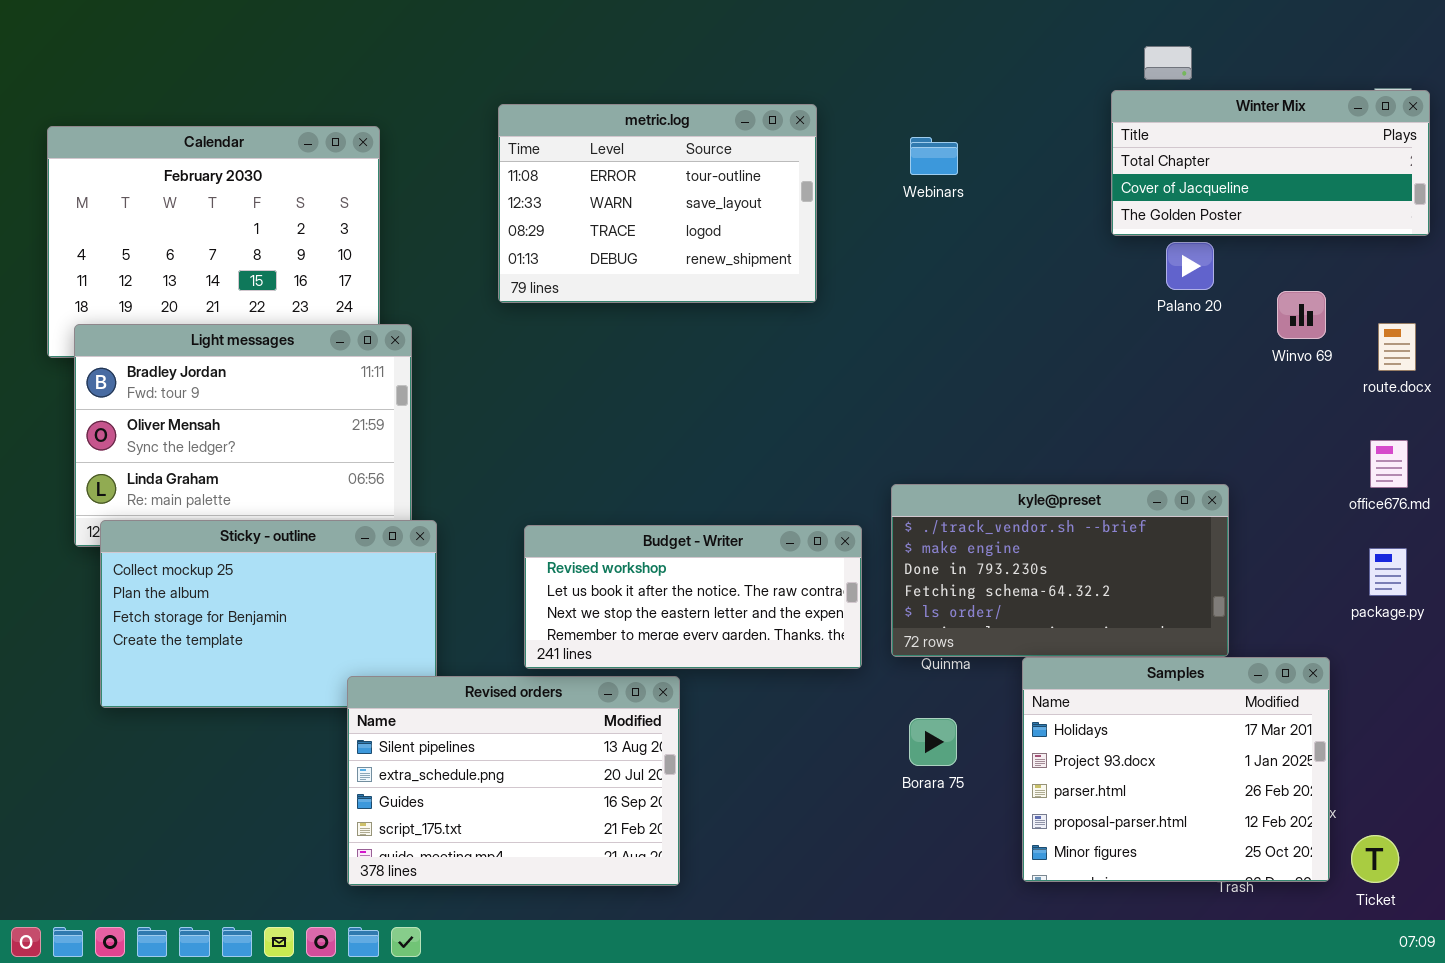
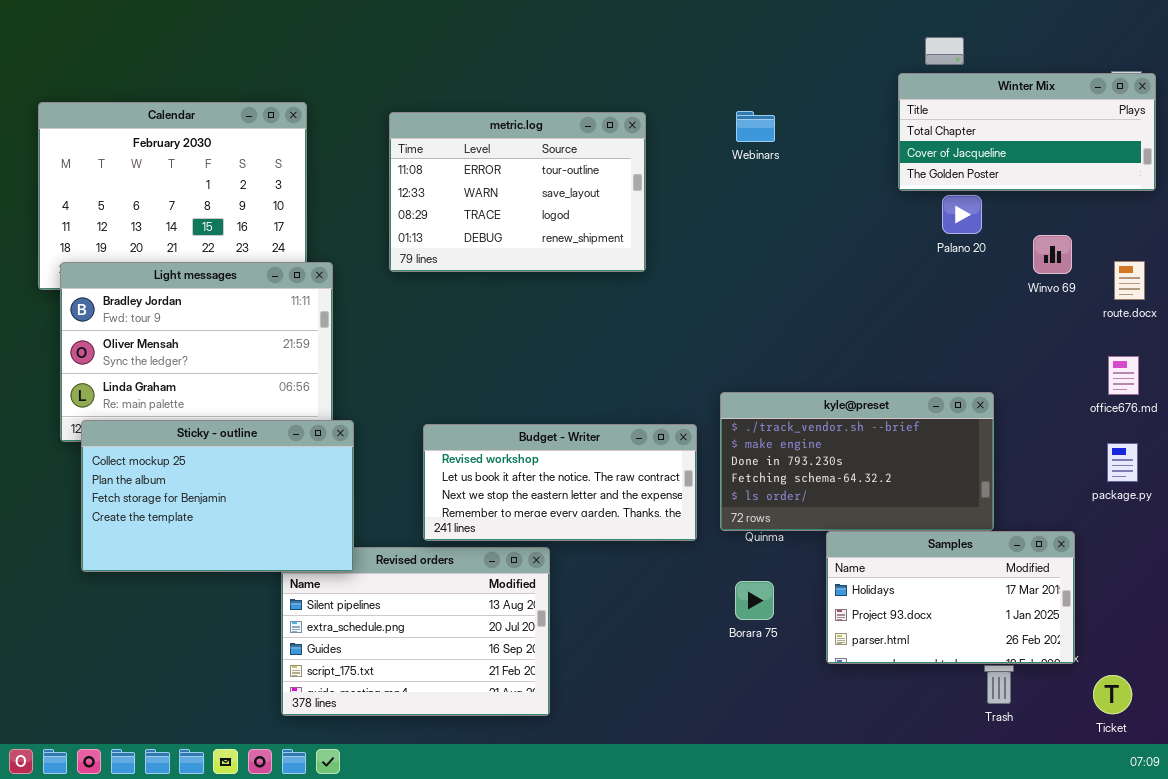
metric.log: [498,104,817,303] -> [389,112,646,272], moved
Sticky - outline: [100,520,437,708] -> [81,420,354,572], raised
Samples: [1022,657,1330,882] -> [826,531,1075,664], resized

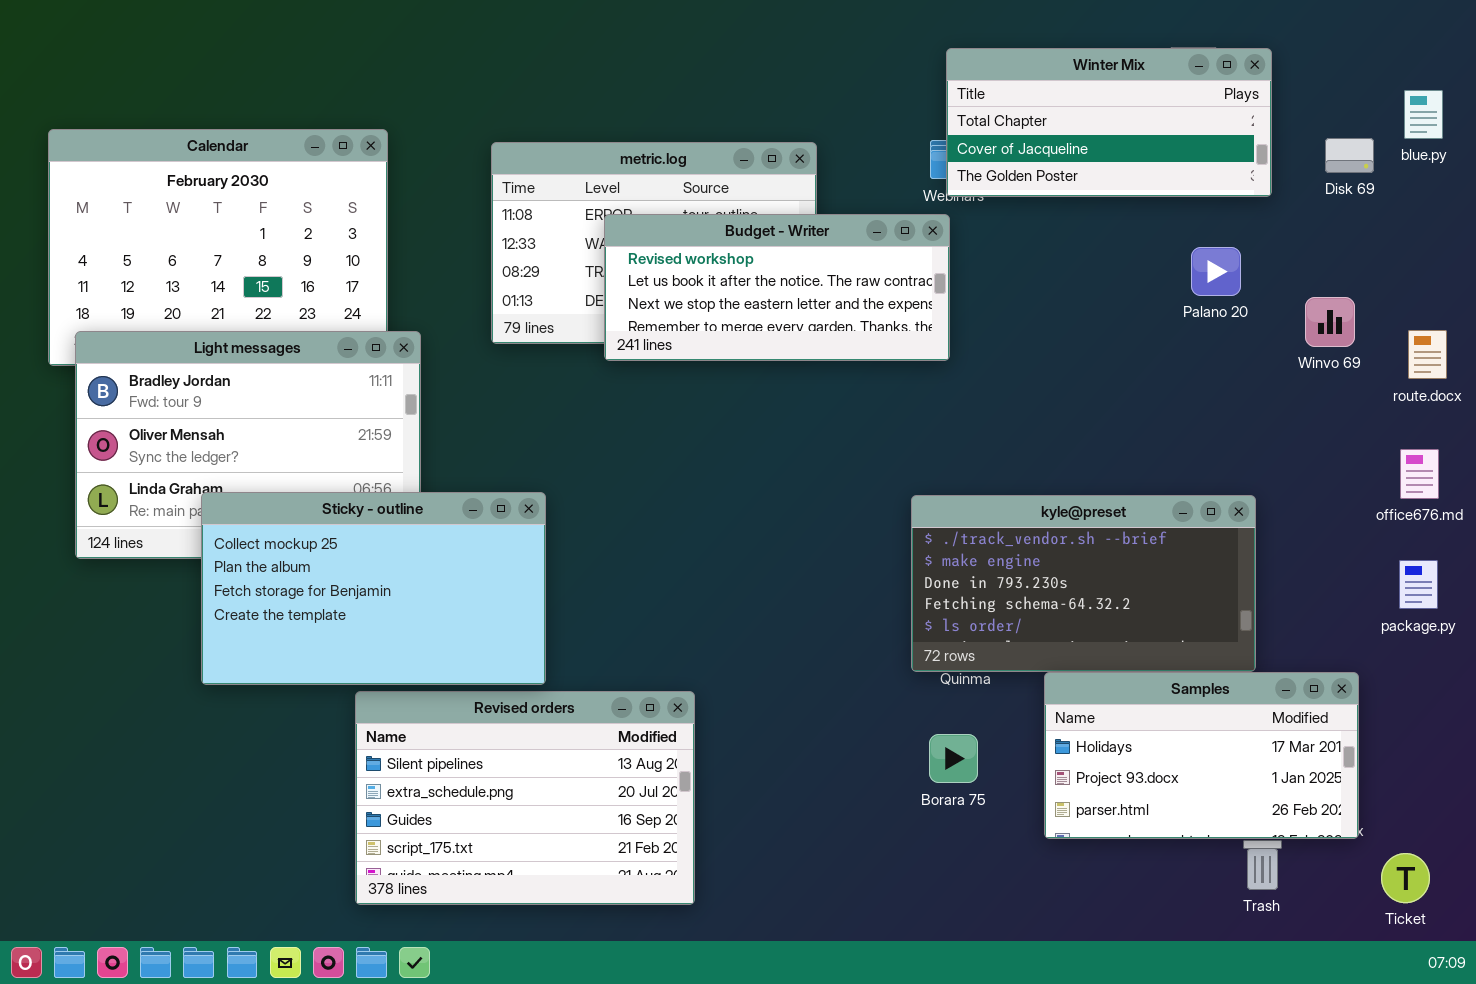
Winter Mix: [898,73,1156,191] -> [946,48,1272,197], moved
Sticky - outline: [81,420,354,572] -> [201,492,546,685], moved
Budget - Writer: [423,424,697,541] -> [604,214,950,361], moved

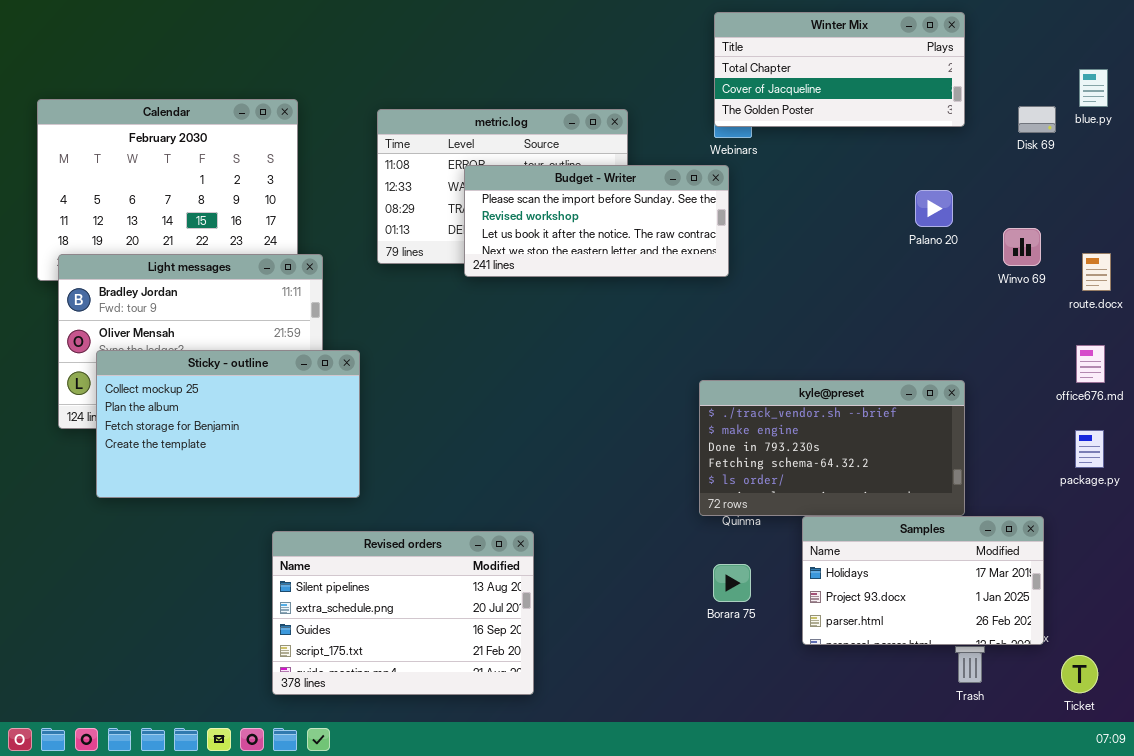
Winter Mix: [946,48,1272,197] -> [714,12,965,127], moved
Budget - Writer: [604,214,950,361] -> [464,165,729,277], scrolled up 1 row
Sticky - outline: [201,492,546,685] -> [96,350,360,498], moved

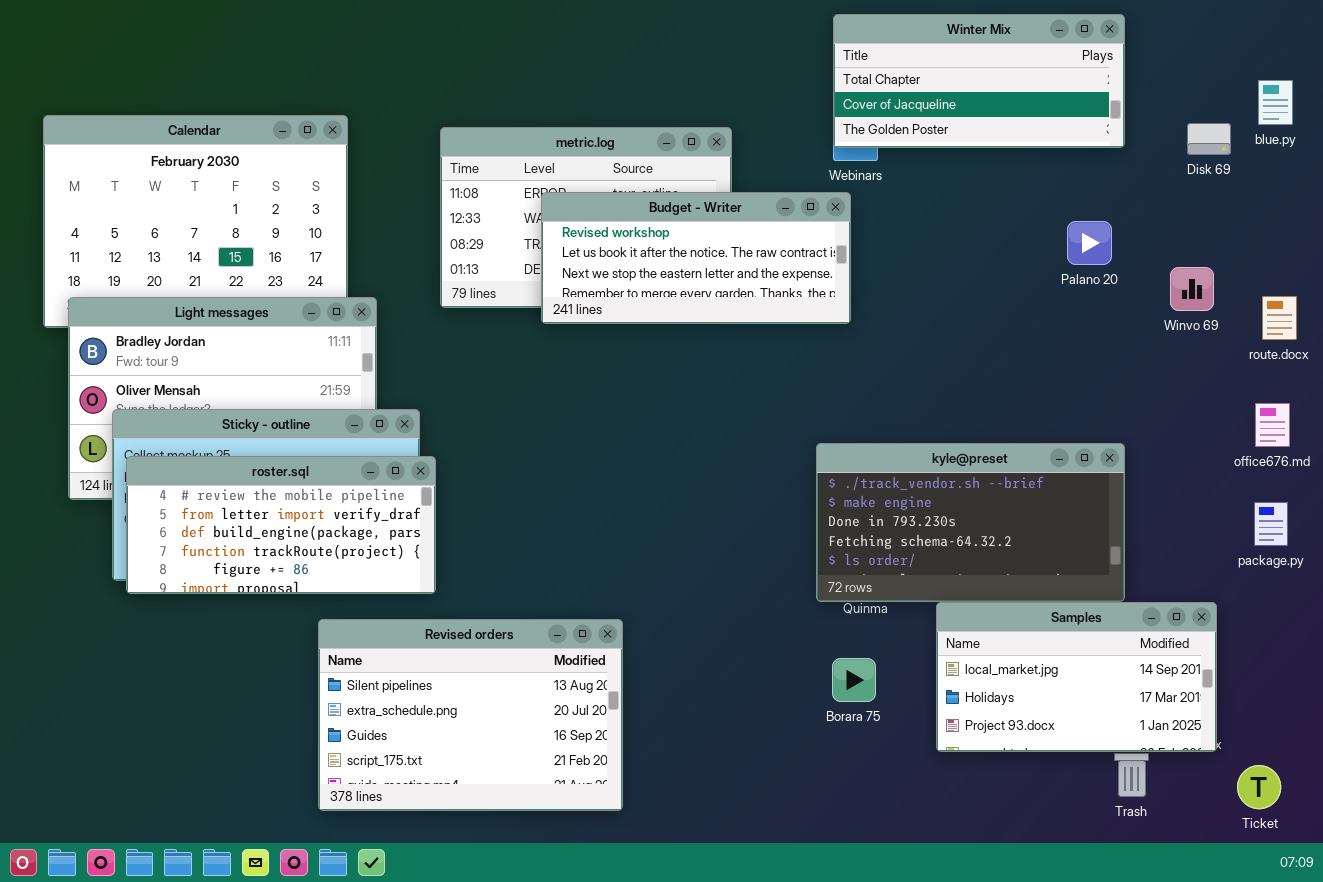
Budget - Writer: [464,165,729,277] -> [541,192,851,324], scrolled down 1 row
roster.sql: none -> [126,456,436,594], opened
Samples: [802,516,1044,645] -> [936,602,1217,752], scrolled up 1 row

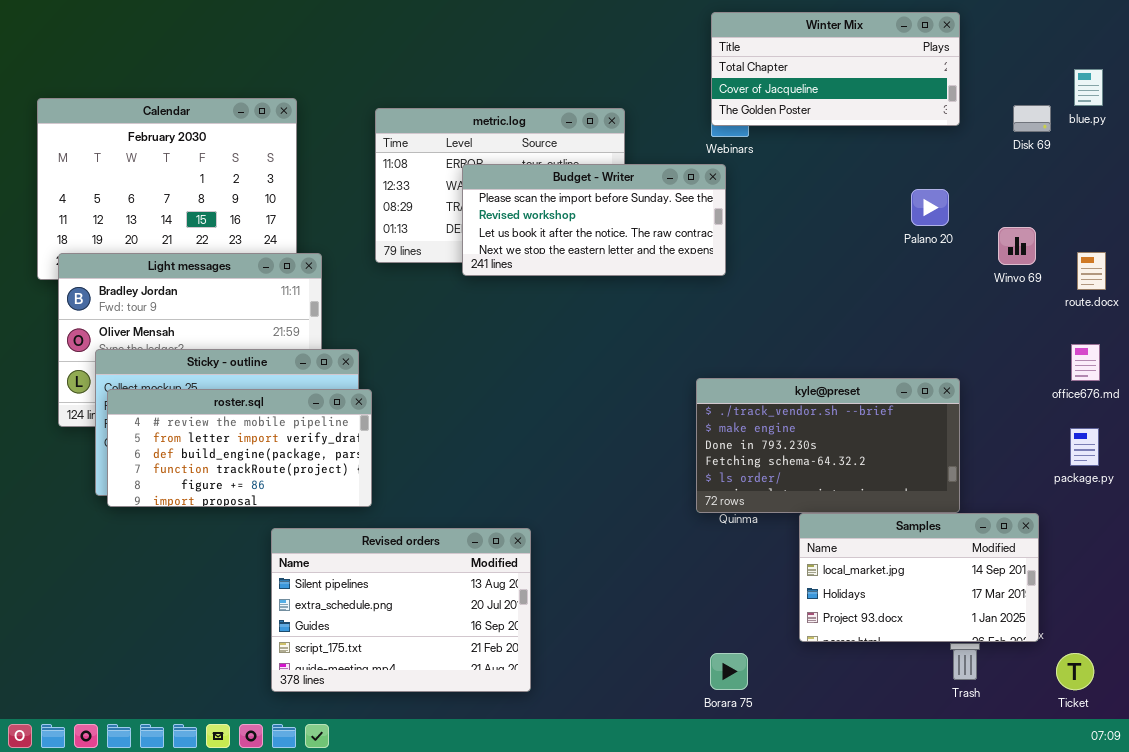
Budget - Writer: [541,192,851,324] -> [462,164,726,276], scrolled up 1 row
Borara 75: [832,658,876,702] -> [710,653,748,690], moved

